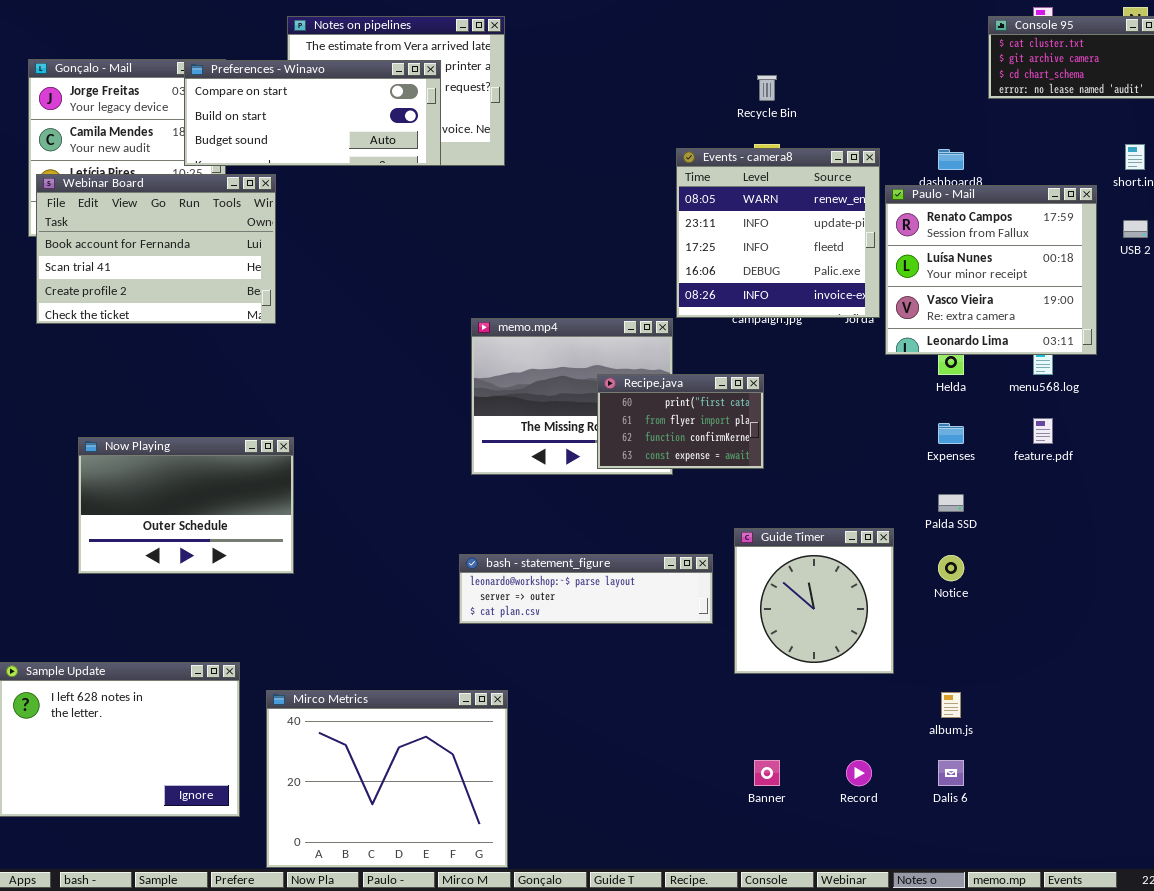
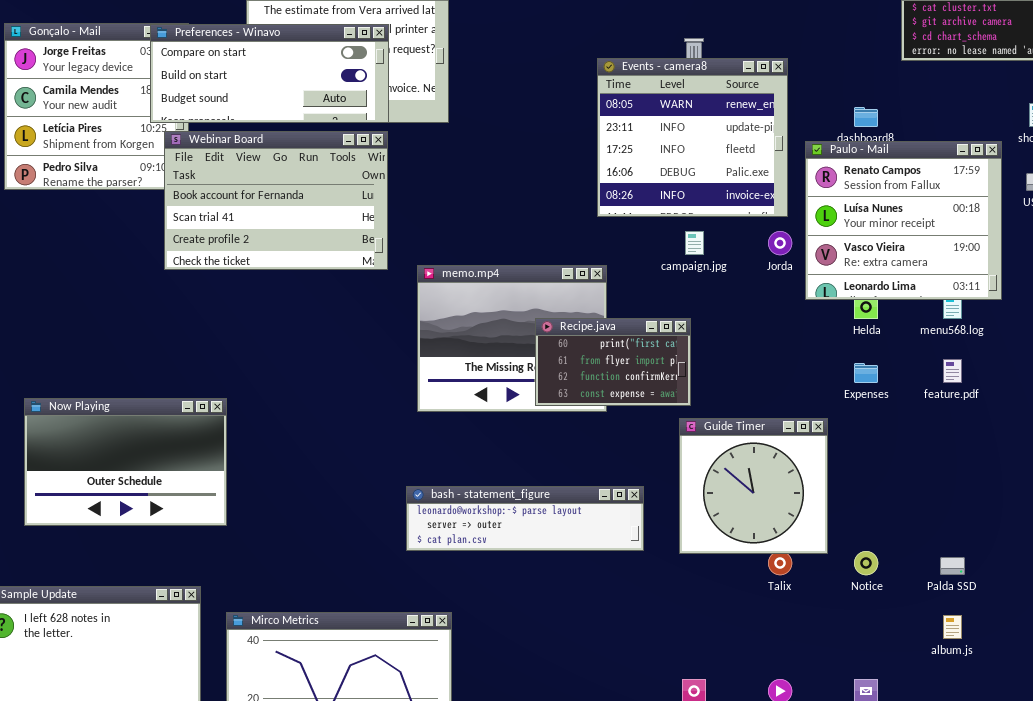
Events - camera8: [676,148,880,318] -> [597,58,788,217], moved
Webinar Board: [36,174,276,324] -> [164,131,388,270], moved
Now Playing: [78,437,294,574] -> [24,398,227,526], moved
Palda SSD: [938,494,964,512] -> [940,557,965,575], moved
Guide Timer: [734,528,894,674] -> [679,418,828,554], moved
Notice: [938,555,964,581] -> [854,551,878,575], moved
album.js: [941,692,961,718] -> [943,615,962,639], moved

